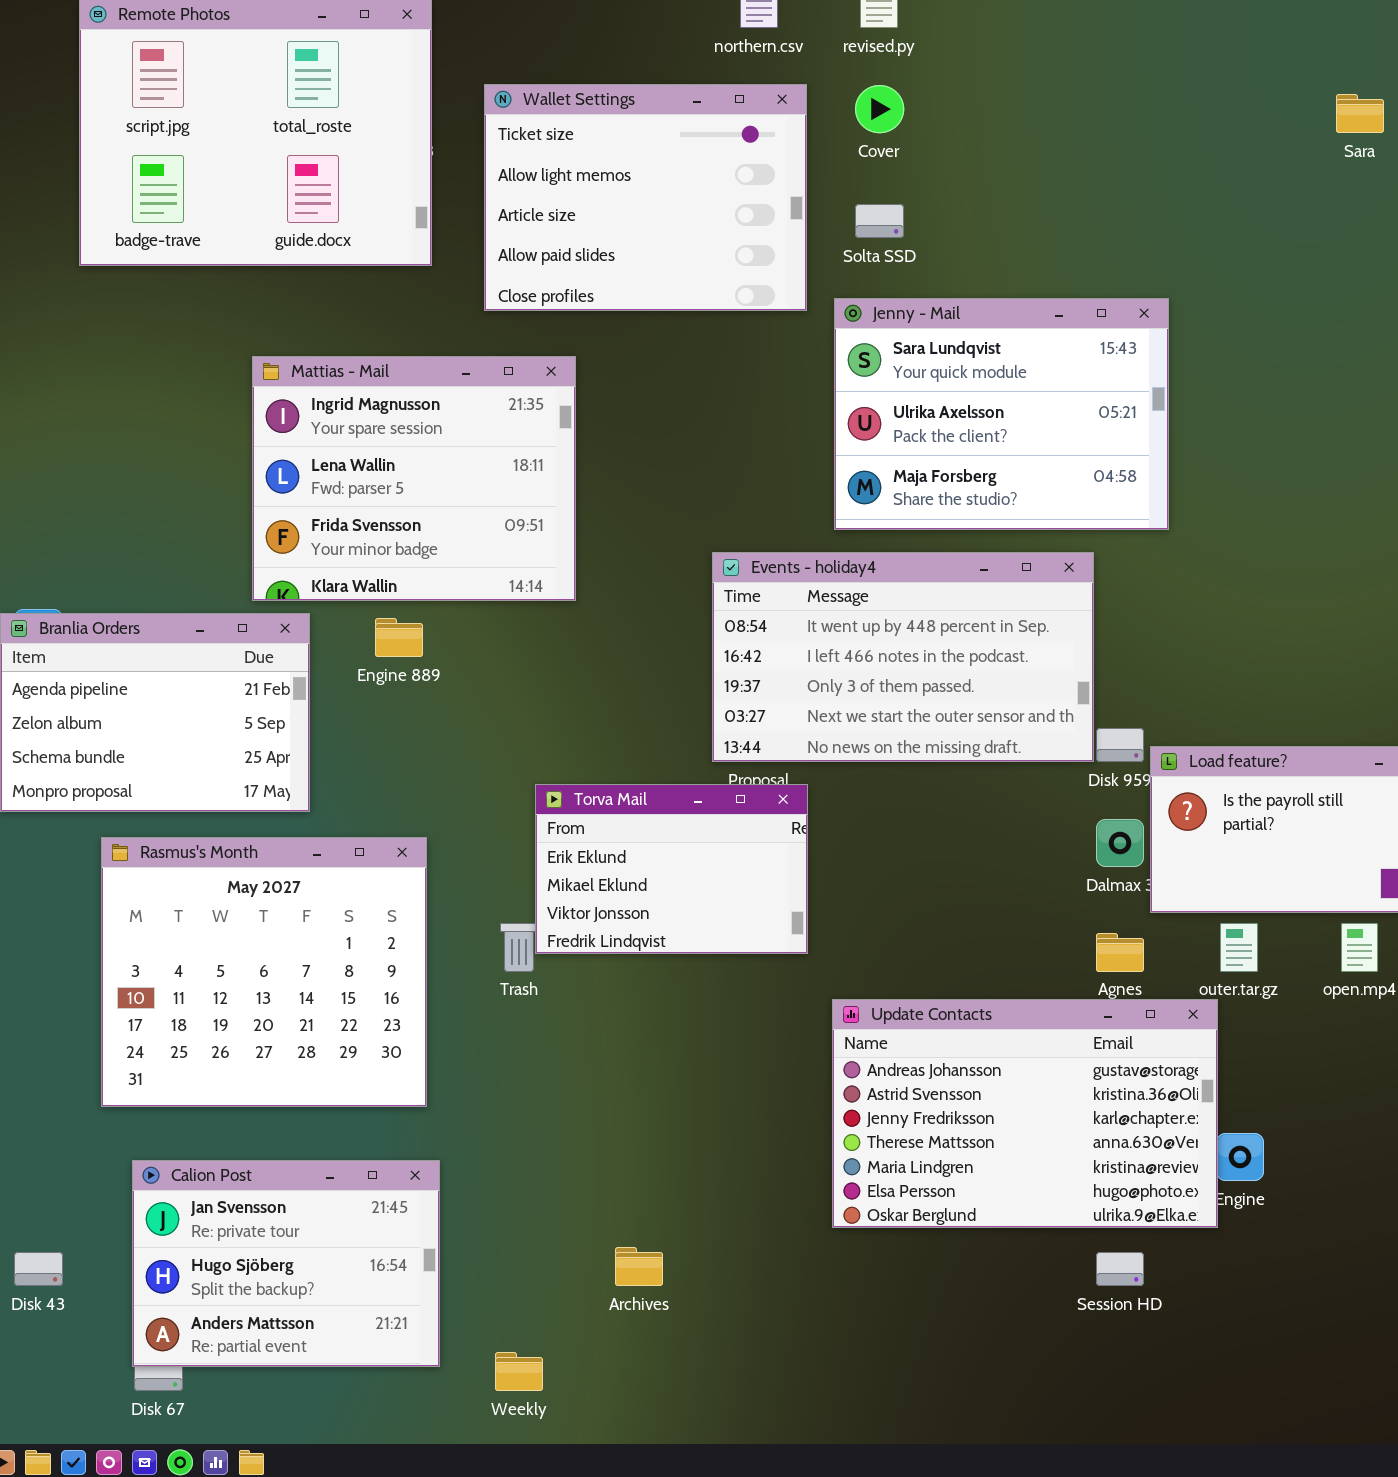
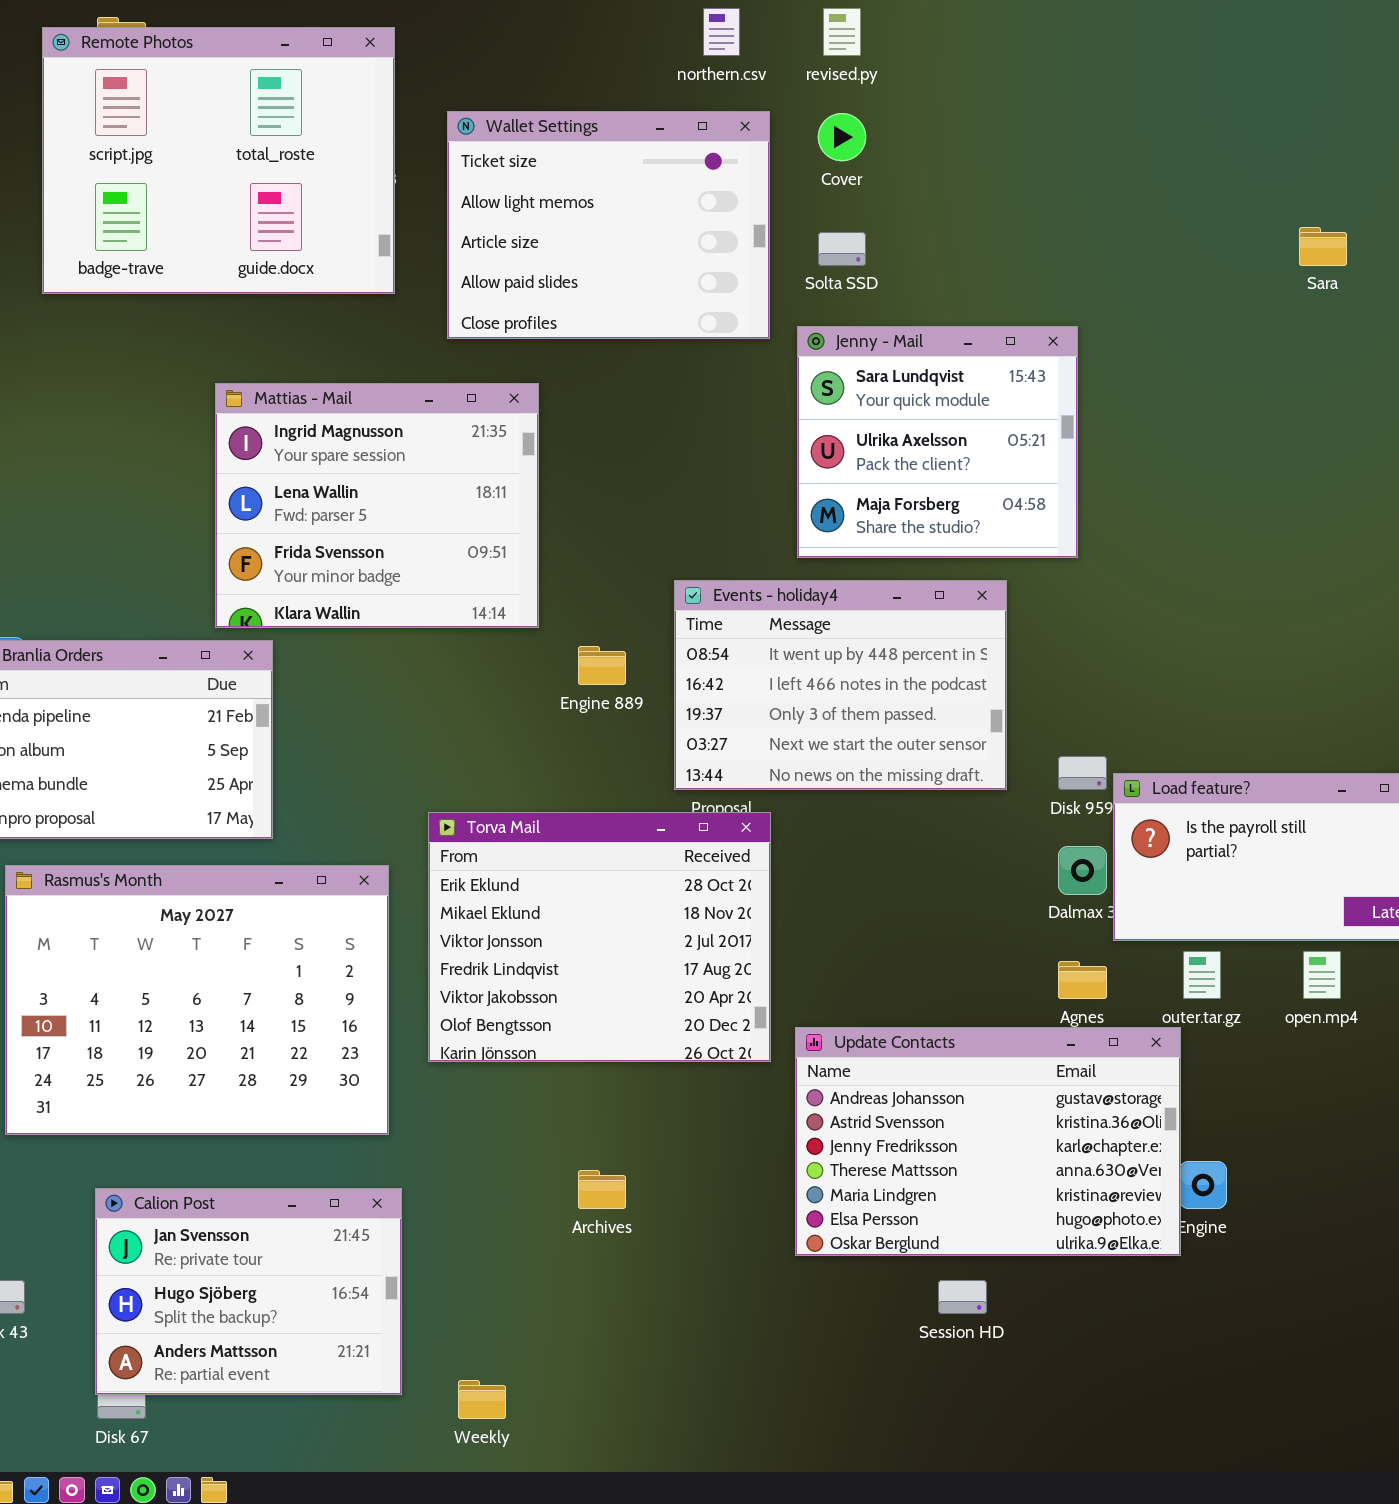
Sara: [1336,94,1384,133] -> [1299,227,1347,266], moved
Jenny - Mail: [834,298,1169,530] -> [797,326,1078,558], resized
Events - holiday4: [712,552,1094,762] -> [674,580,1007,790], resized
Engine 889: [375,618,423,657] -> [578,646,626,685], moved
Torva Mail: [535,784,808,954] -> [428,812,771,1062], resized
Rasmus's Month: [101,837,427,1107] -> [5,865,389,1135], resized
Archives: [615,1247,663,1286] -> [578,1170,626,1209], moved
Session HD: [1096,1252,1144,1286] -> [938,1280,987,1314], moved

